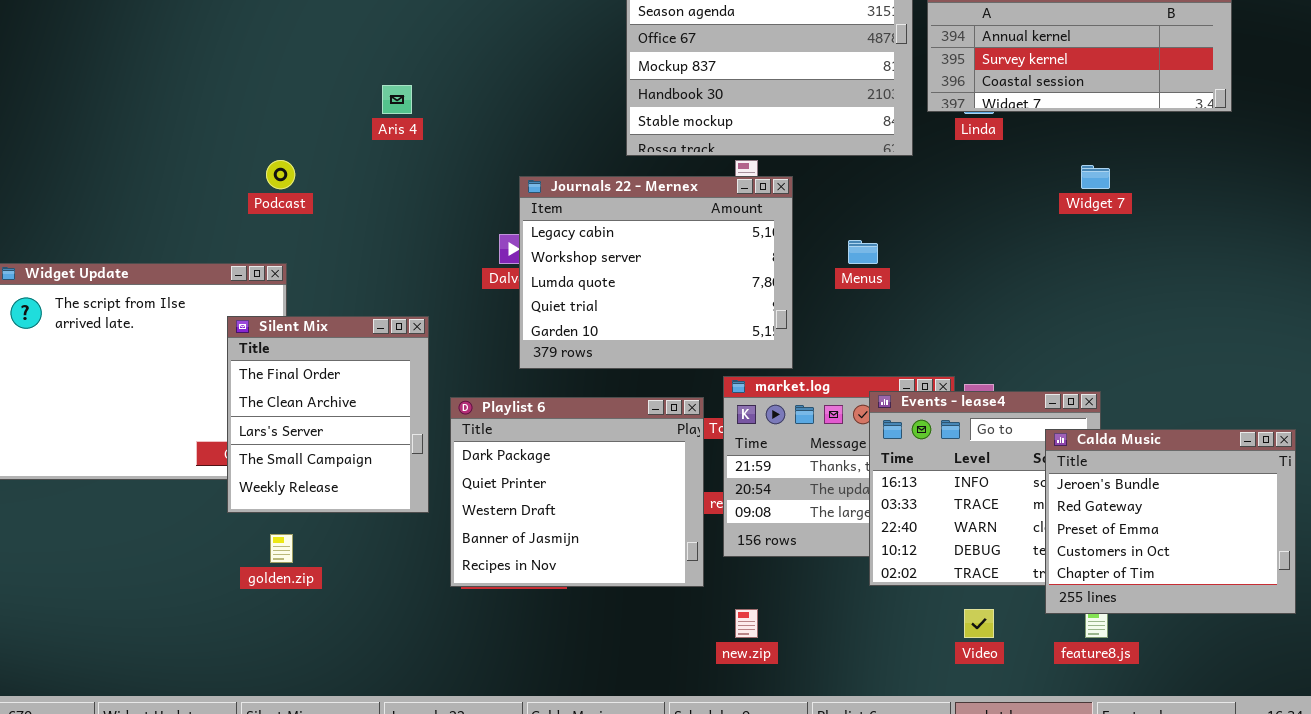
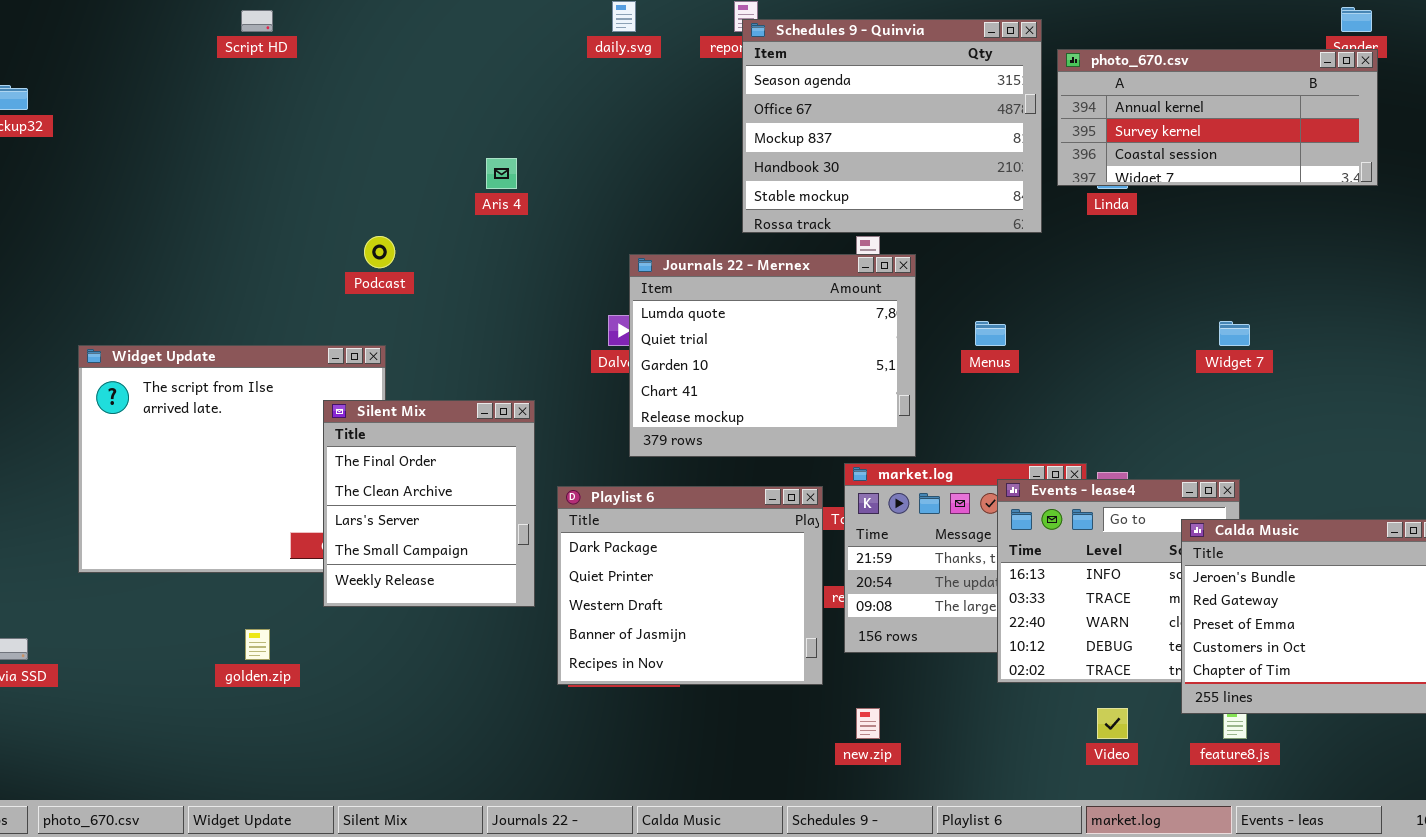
Widget 7: [1081,165,1110,189] -> [1219,321,1250,346], moved
Journals 22 - Mernex: [519,176,793,369] -> [629,254,916,457], scrolled down 2 rows
golden.zip: [270,534,293,563] -> [245,629,270,660], moved

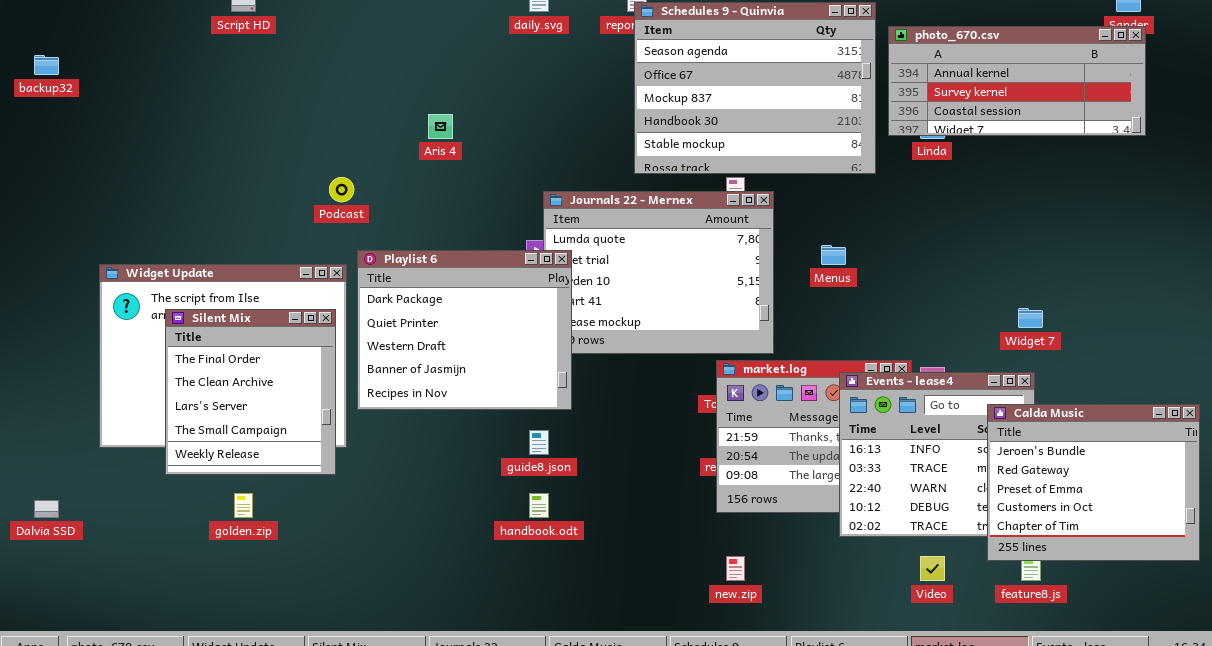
Widget 7: [1219,321,1250,346] -> [1018,308,1043,328], moved
Silent Mix: [323,400,535,607] -> [165,309,336,475], moved
Playlist 6: [557,486,823,685] -> [357,250,572,410], moved

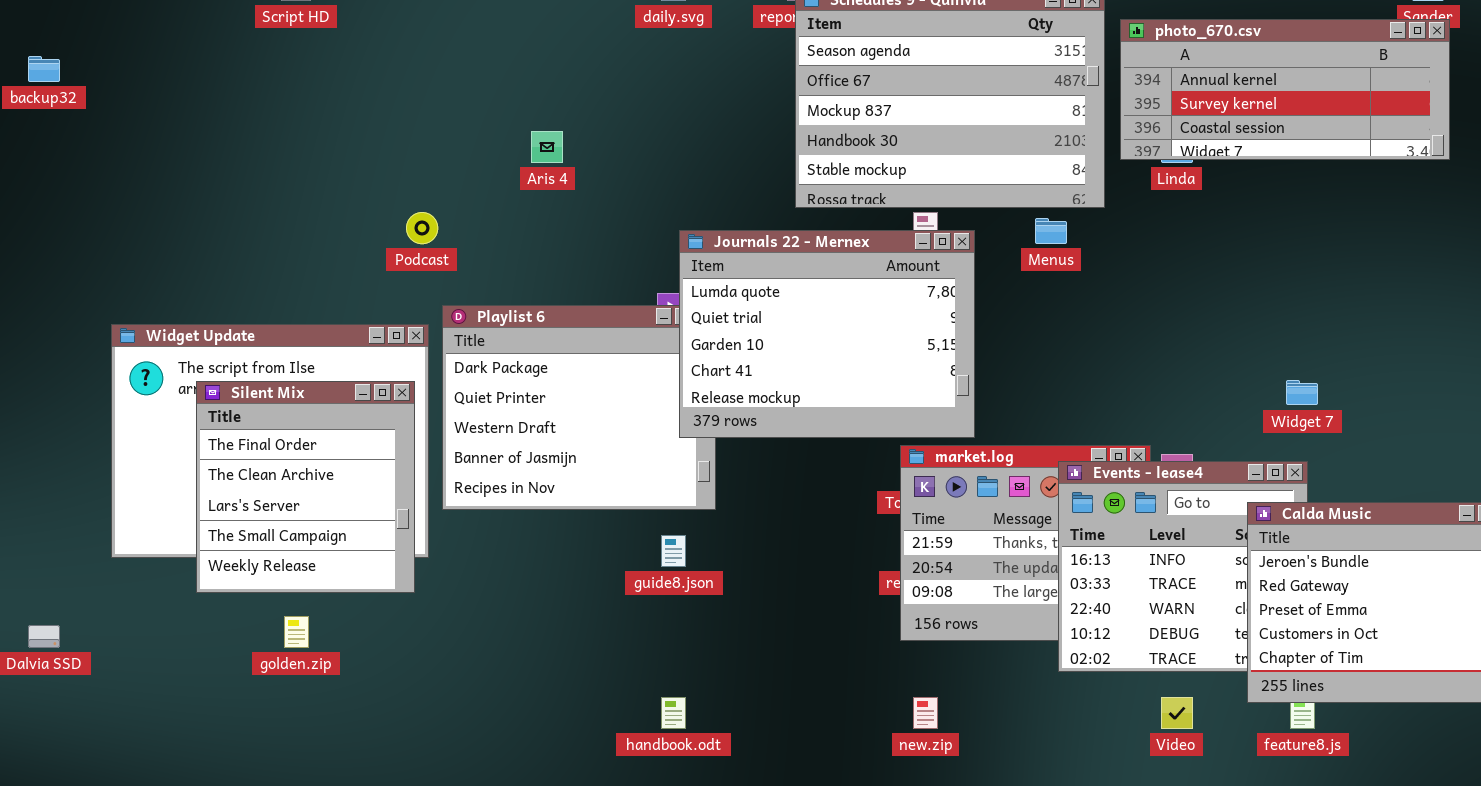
Journals 22 - Mernex: [543,191,774,354] -> [679,230,975,438], raised
Menus: [821,245,846,265] -> [1035,218,1067,244], moved
handbook.odt: [529,493,549,518] -> [661,697,686,729], moved

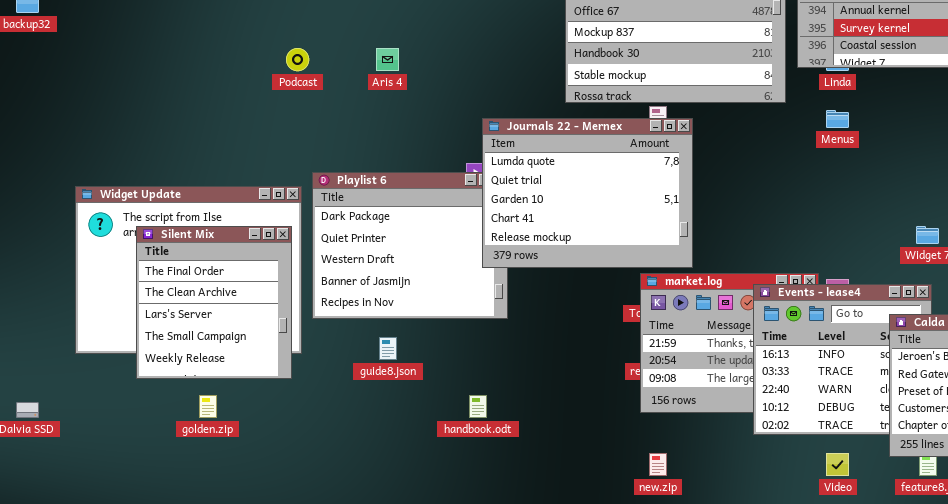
Podcast: [406,212,438,244] -> [286,48,309,71], moved
Menus: [1035,218,1067,244] -> [826,110,849,128], moved
guide8.json: [661,535,686,567] -> [379,337,397,360], moved
handbook.odt: [661,697,686,729] -> [469,395,487,418], moved

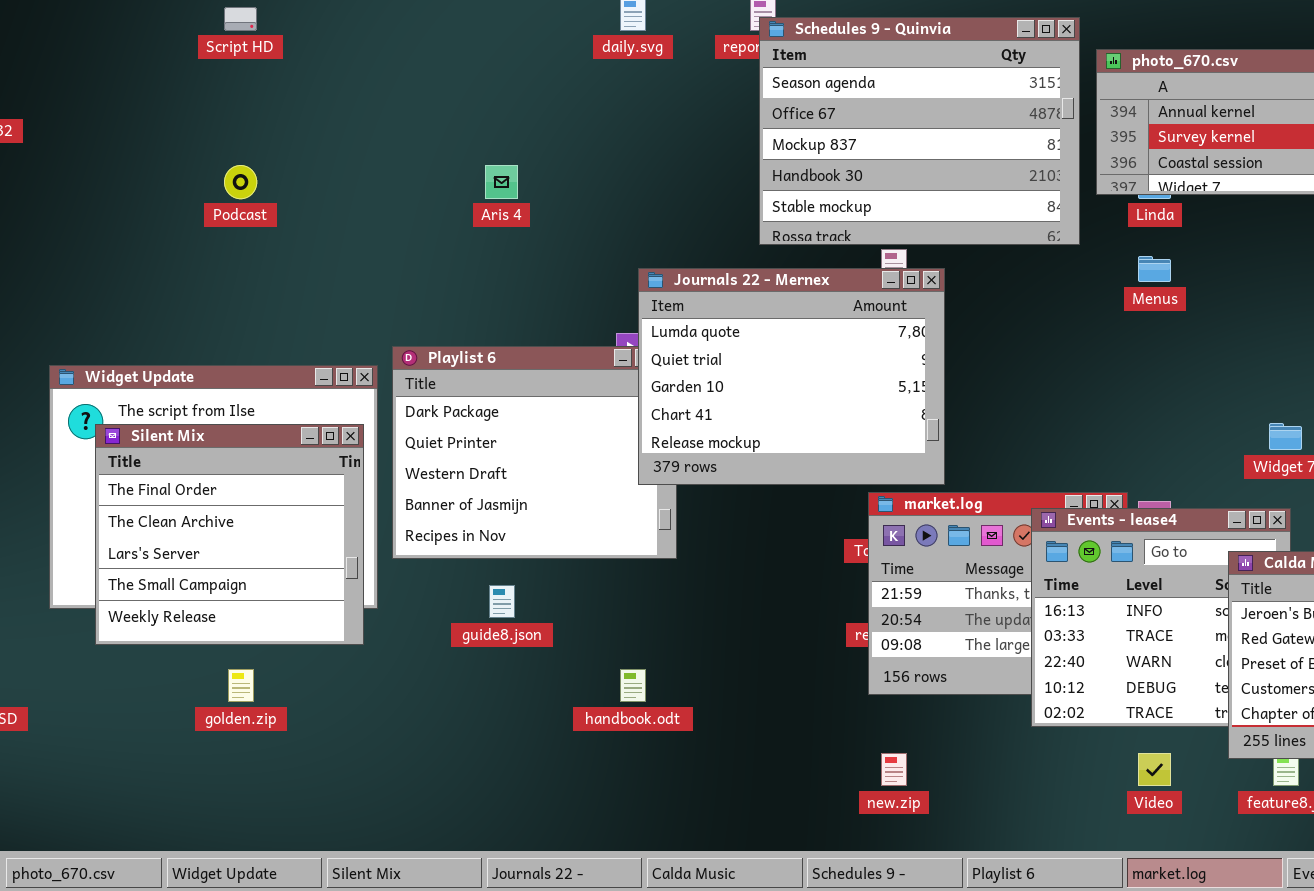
Podcast: [286,48,309,71] -> [224,165,257,199], moved
Silent Mix: [136,226,292,379] -> [95,424,364,645], resized

